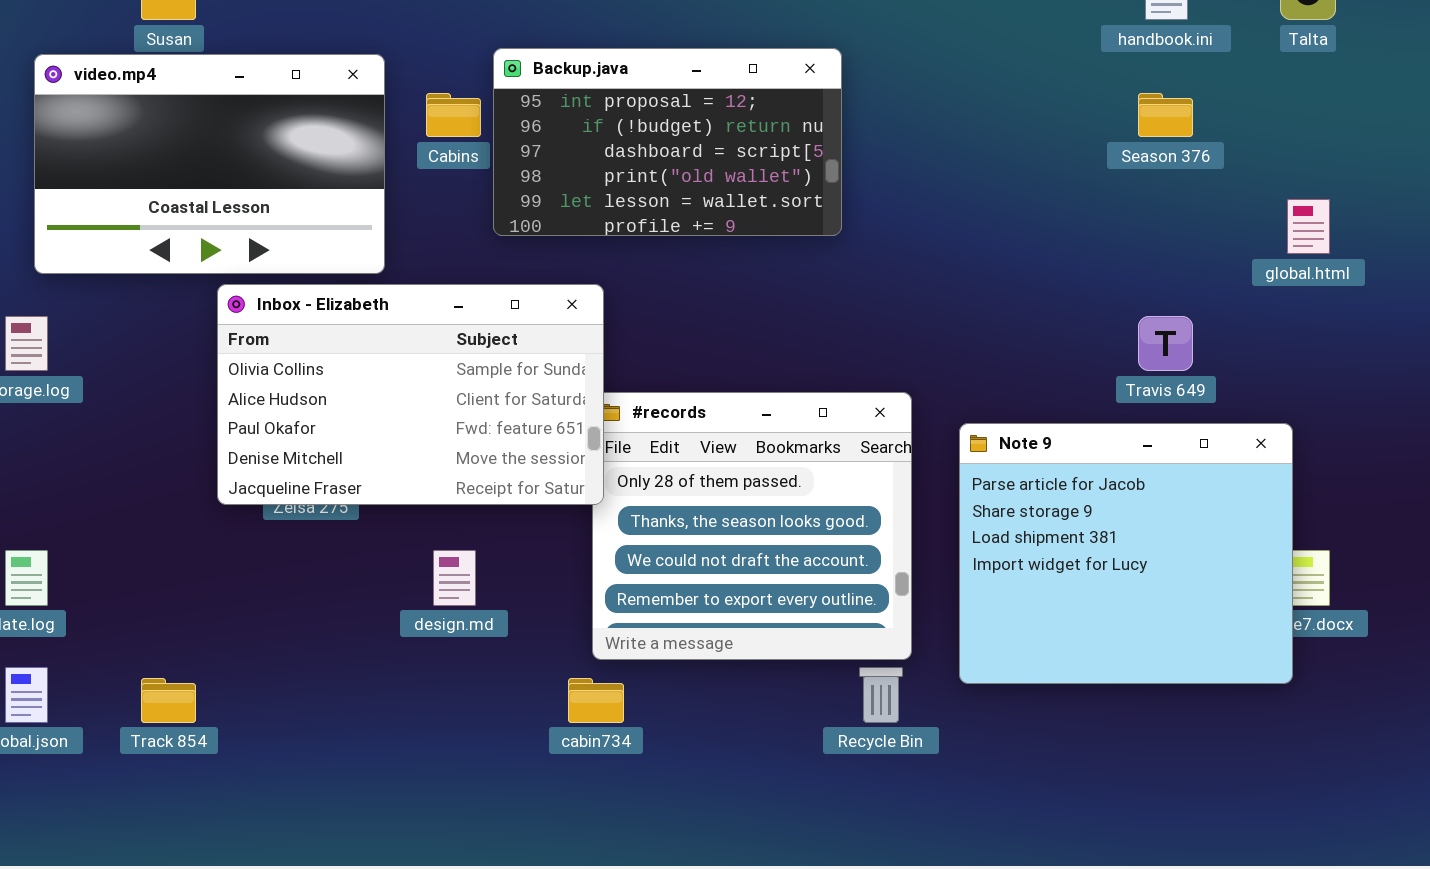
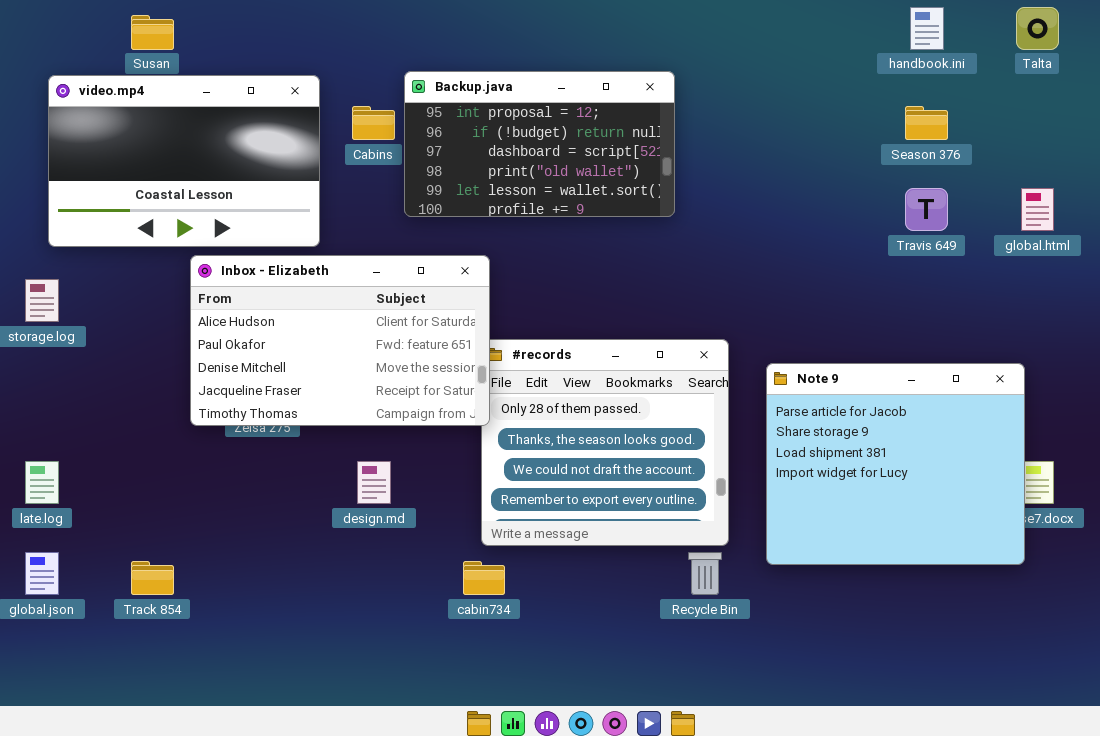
Inbox - Elizabeth: [217,284,604,505] -> [190,255,490,426], scrolled down 1 row
Travis 649: [1138,316,1193,371] -> [905,188,948,231], moved

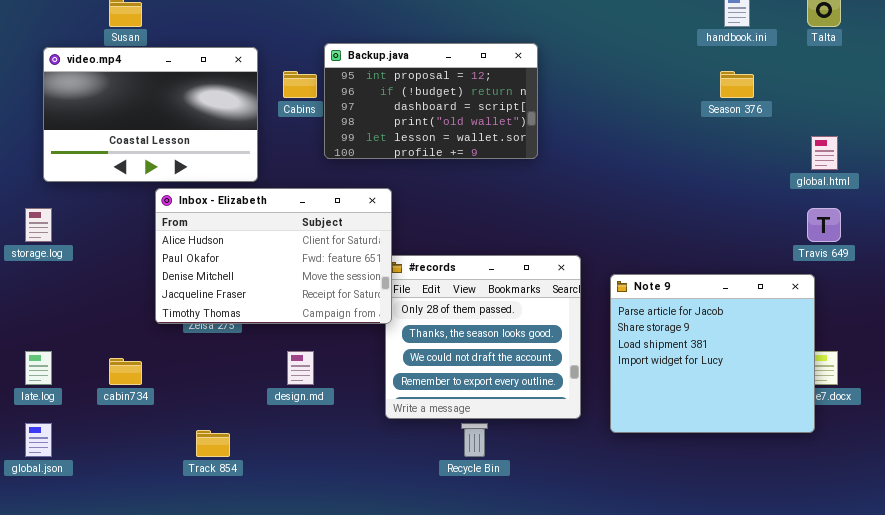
Travis 649: [905,188,948,231] -> [807,208,841,242], moved
Recycle Bin: [688,552,722,595] -> [461,423,488,457], moved
Track 854: [131,561,174,595] -> [196,430,230,457], moved
cabin734: [463,561,505,595] -> [109,358,142,385], moved

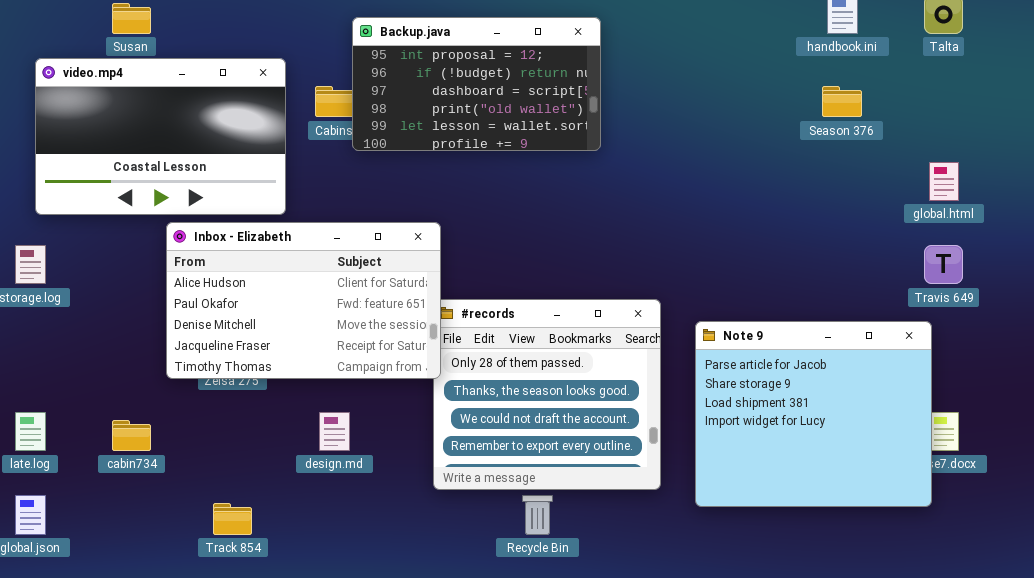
Backup.java: [324,43,538,159] -> [352,17,601,151], moved

